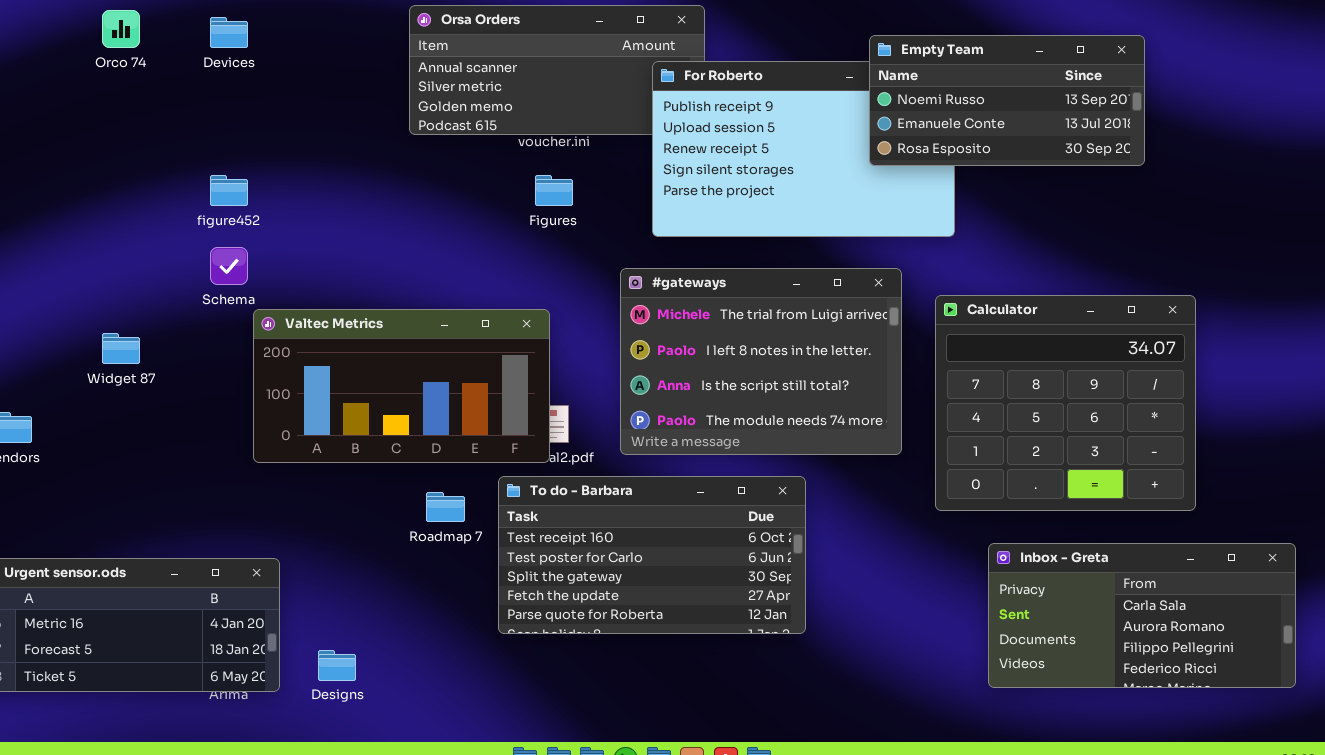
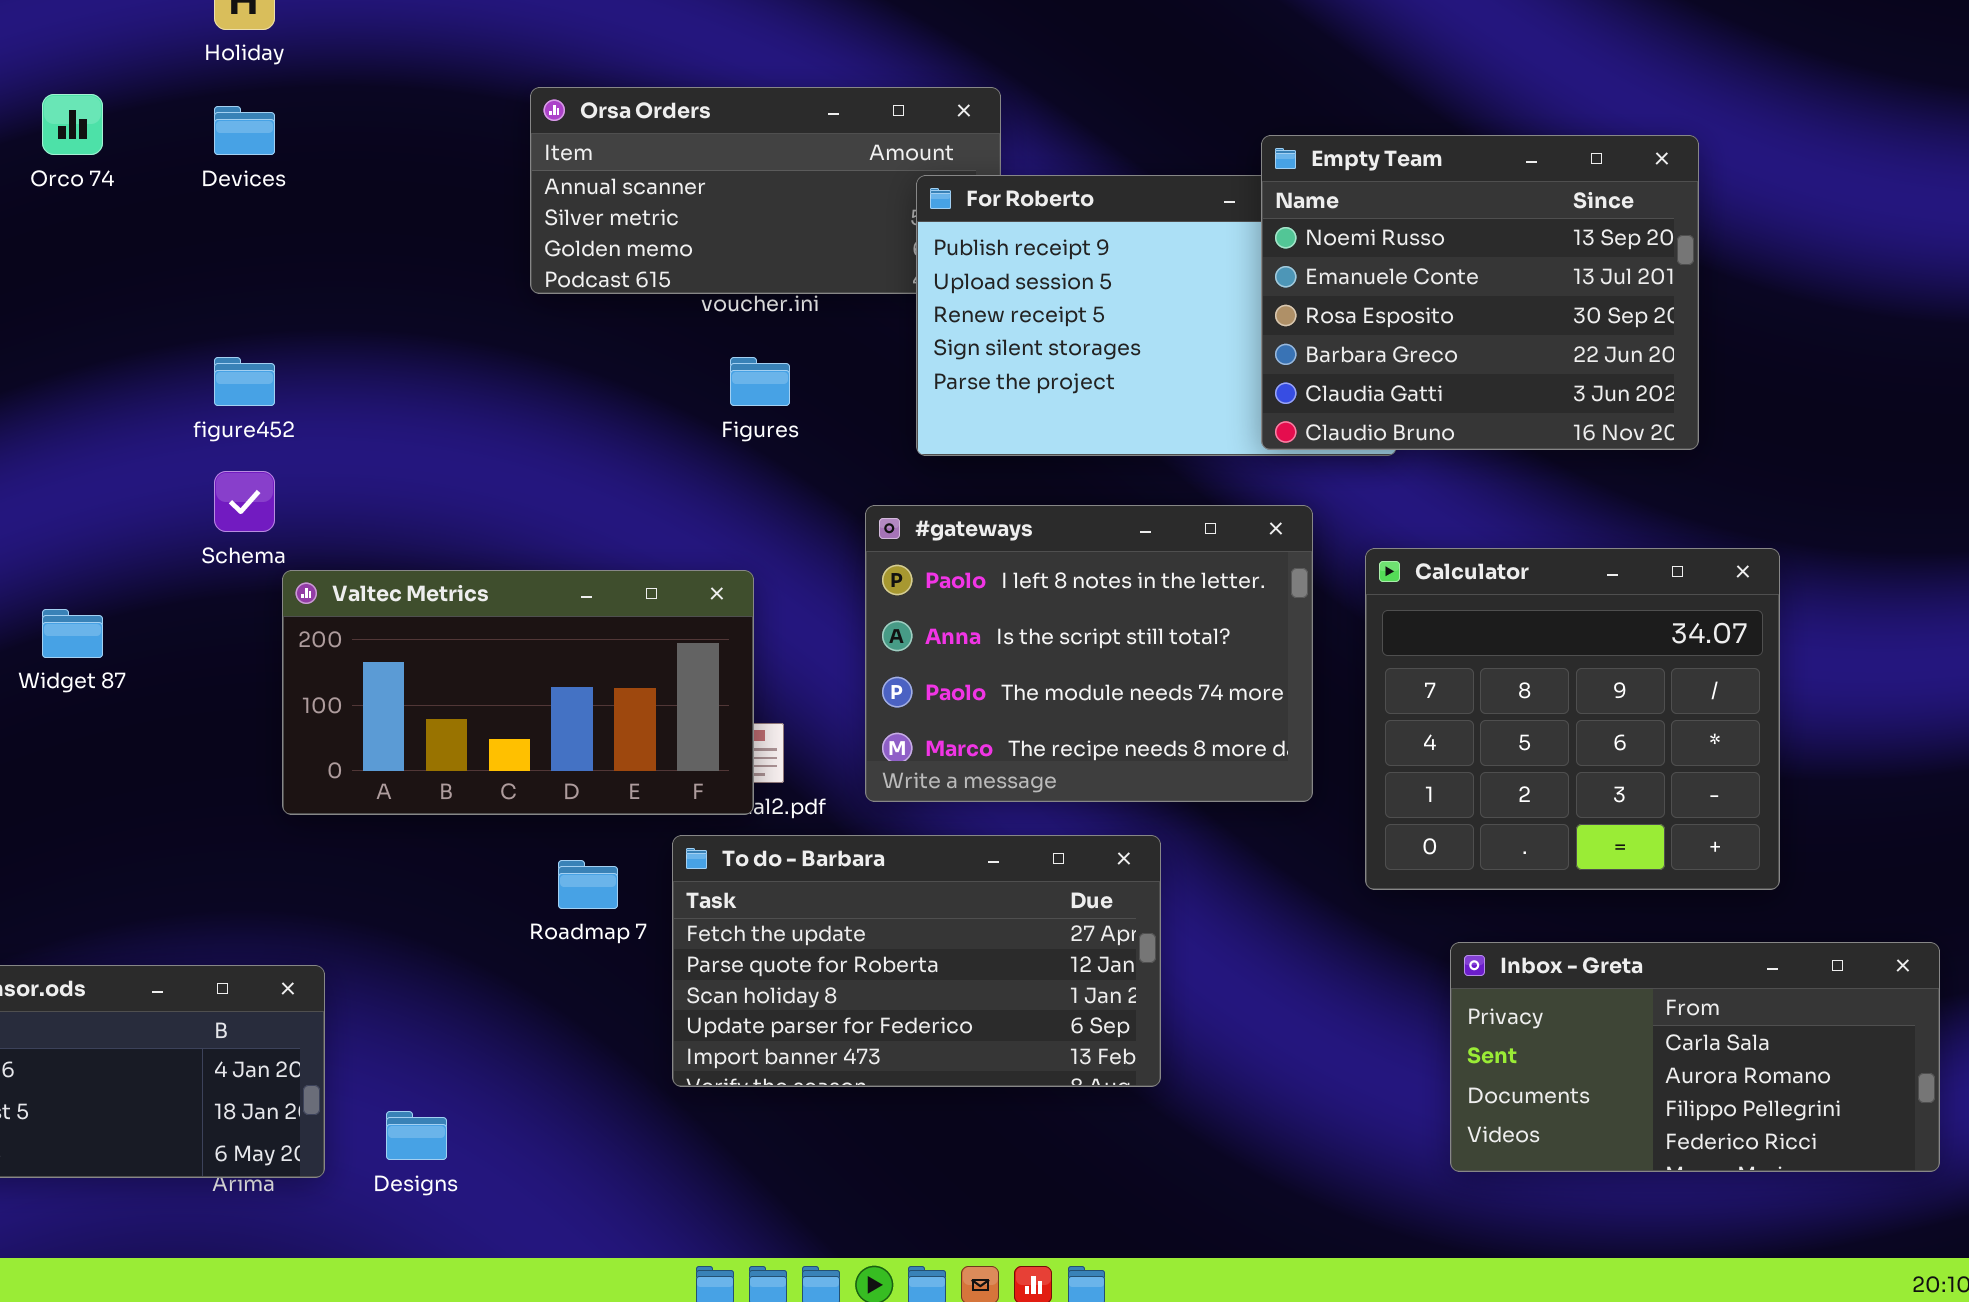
Empty Team: [869,35,1145,166] -> [1261,135,1699,450], resized
#gateways: [620,268,902,455] -> [865,505,1313,802], scrolled down 1 row
To do - Barbara: [498,476,806,634] -> [672,835,1161,1087], scrolled down 3 rows

